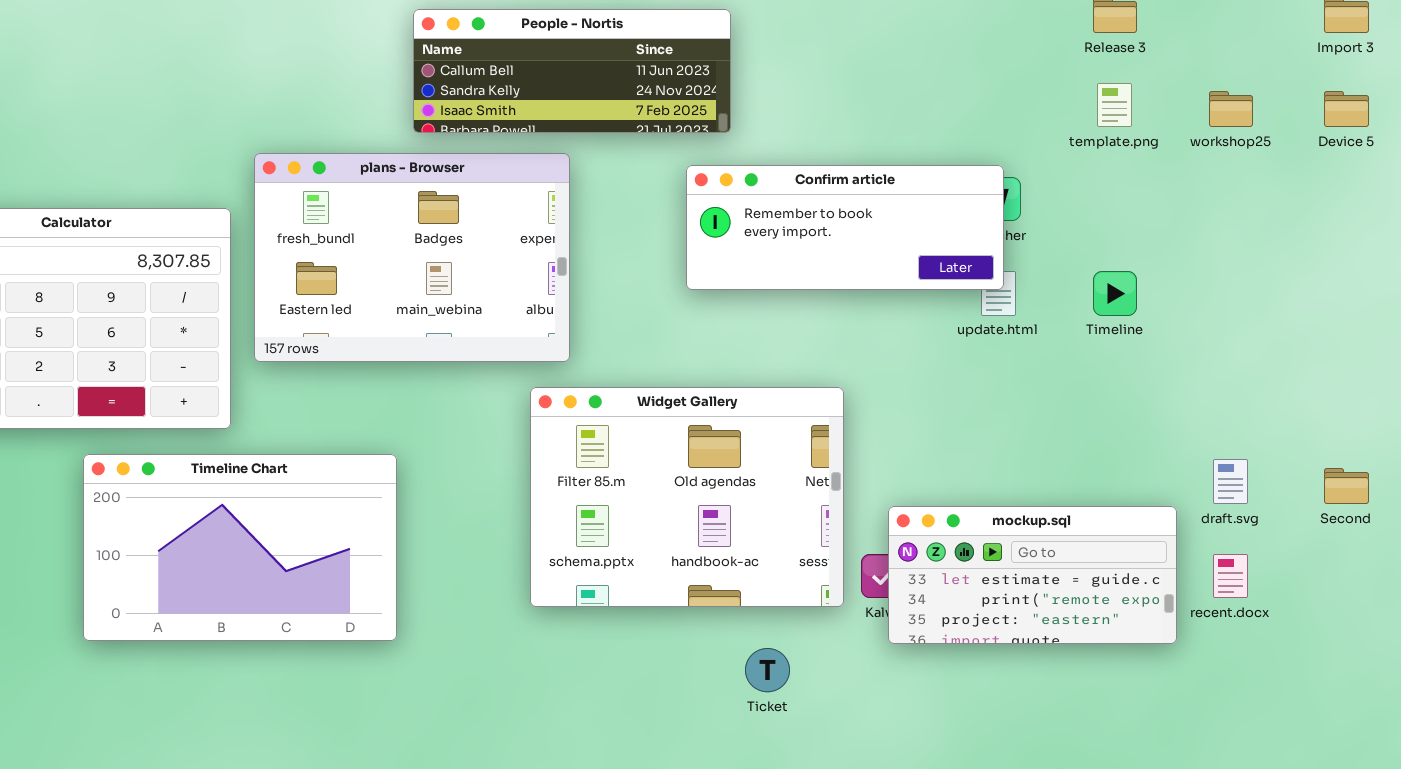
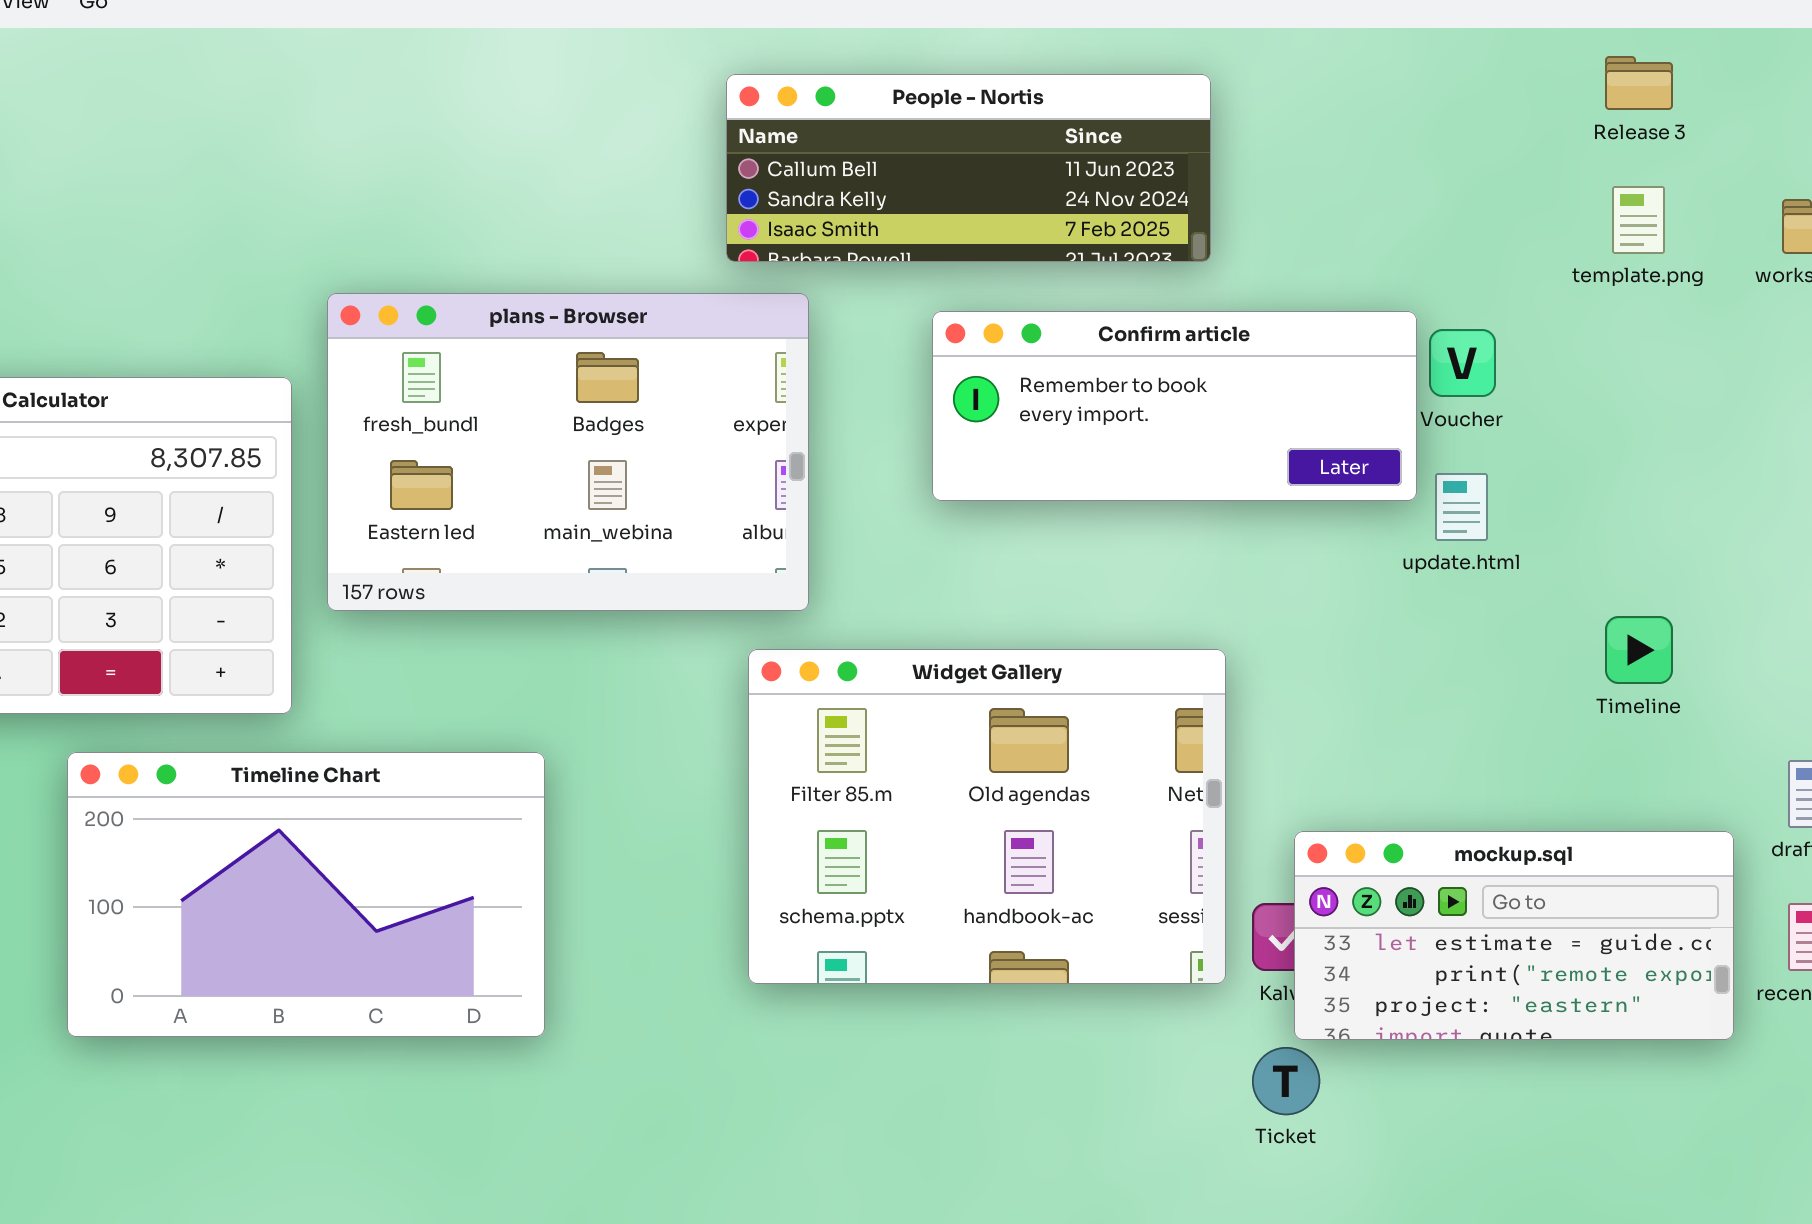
People - Nortis: [413,9,731,133] -> [726,74,1211,262], moved
Confirm article: [686,165,1004,290] -> [932,311,1417,501], moved
Timeline: [1093,271,1137,316] -> [1605,616,1673,684], moved
Ticket: [745,648,790,692] -> [1252,1047,1320,1115], moved

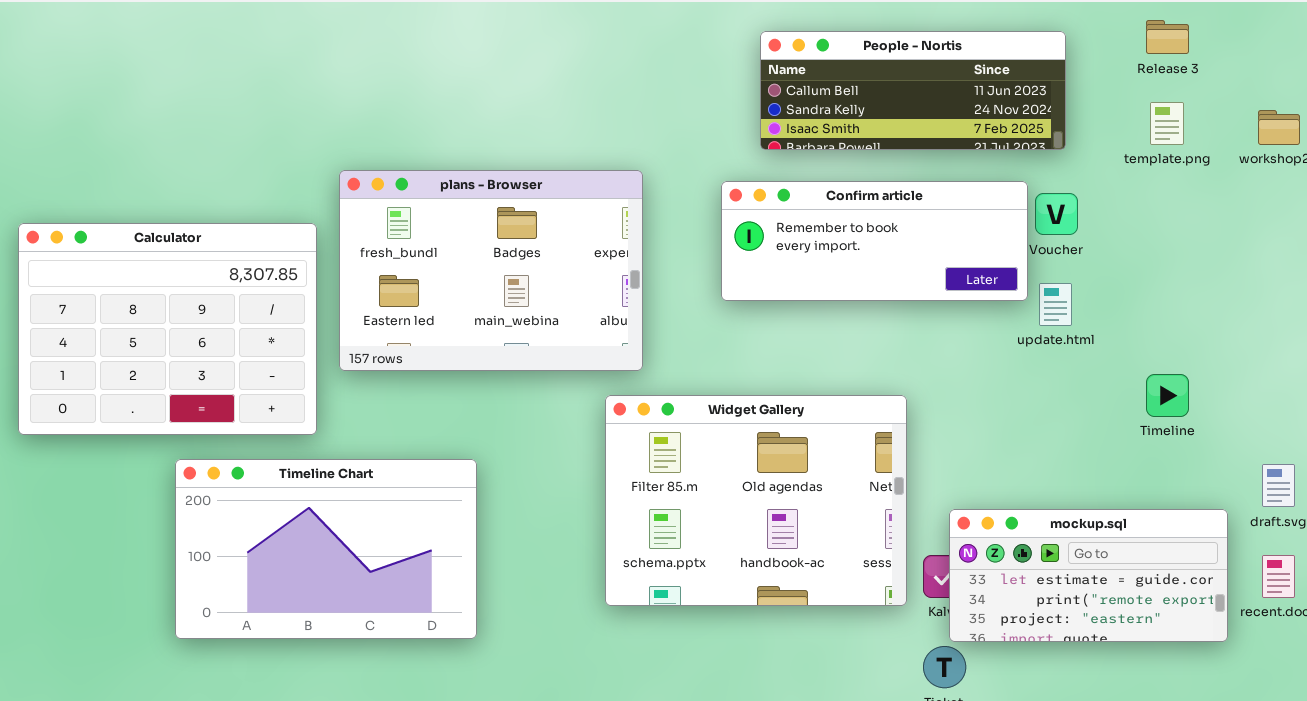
People - Nortis: [726,74,1211,262] -> [760,31,1066,150], moved

